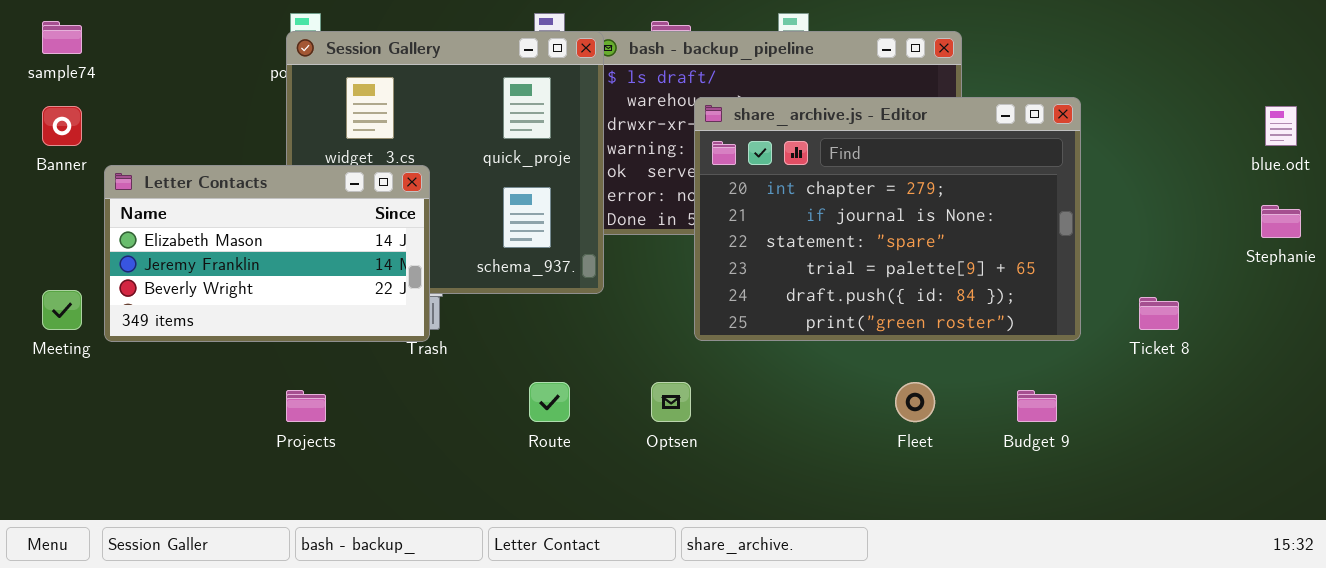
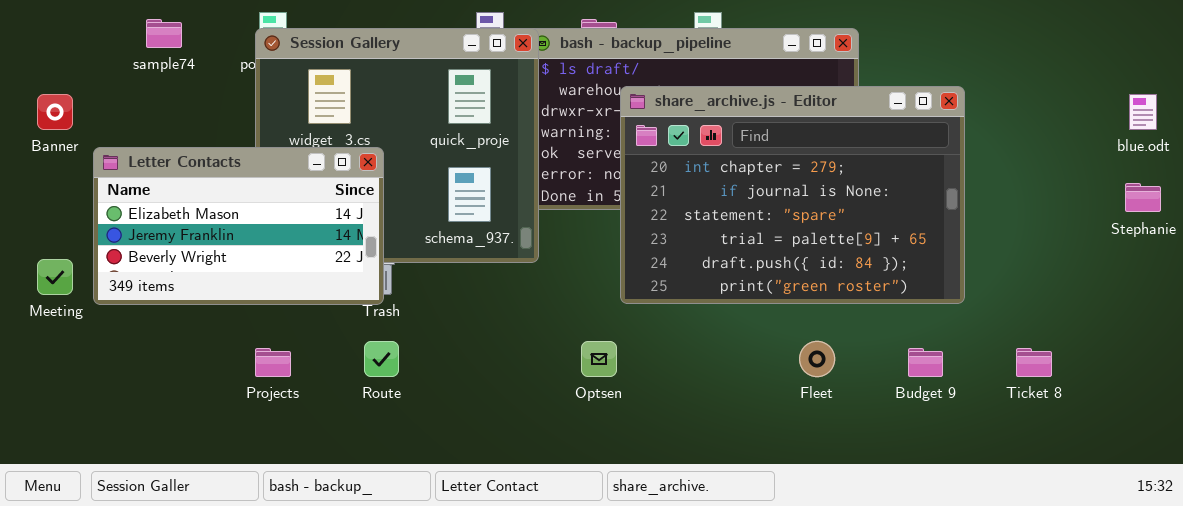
sample74: [42,21,82,54] -> [146,19,182,48], moved
Ticket 8: [1139,297,1179,330] -> [1016,348,1052,377], moved
Route: [529,382,570,422] -> [364,341,399,377], moved

